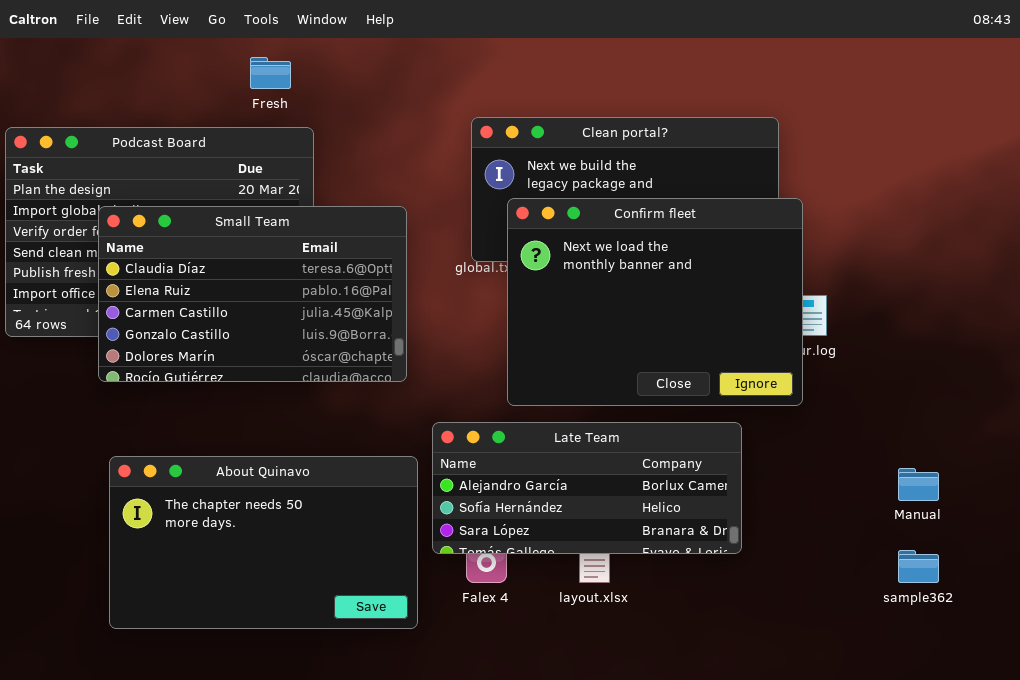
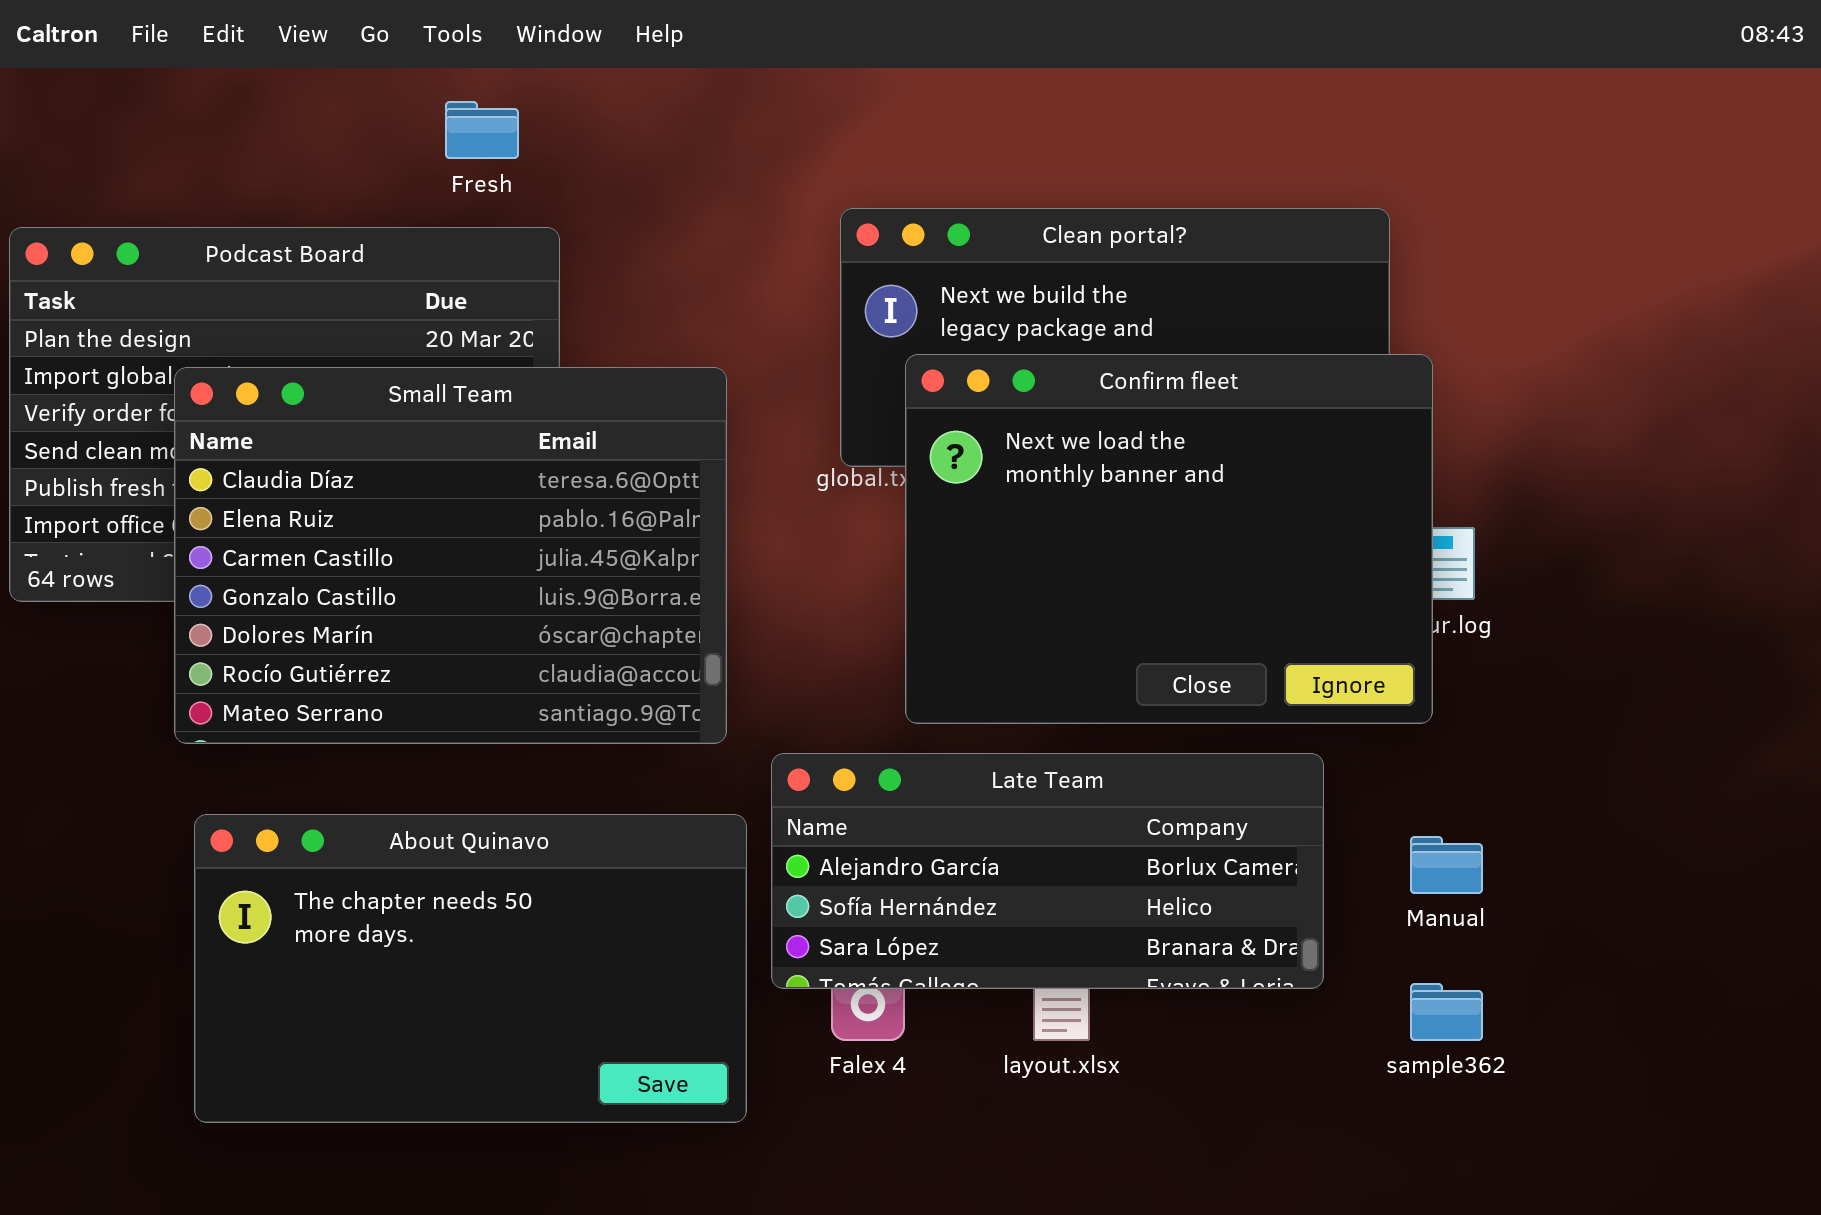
Small Team: [98,206,407,382] -> [174,367,727,744], resized
Manual: [898,468,939,501] -> [1410,836,1483,894], moved
sample362: [898,550,939,583] -> [1410,983,1483,1041], moved

